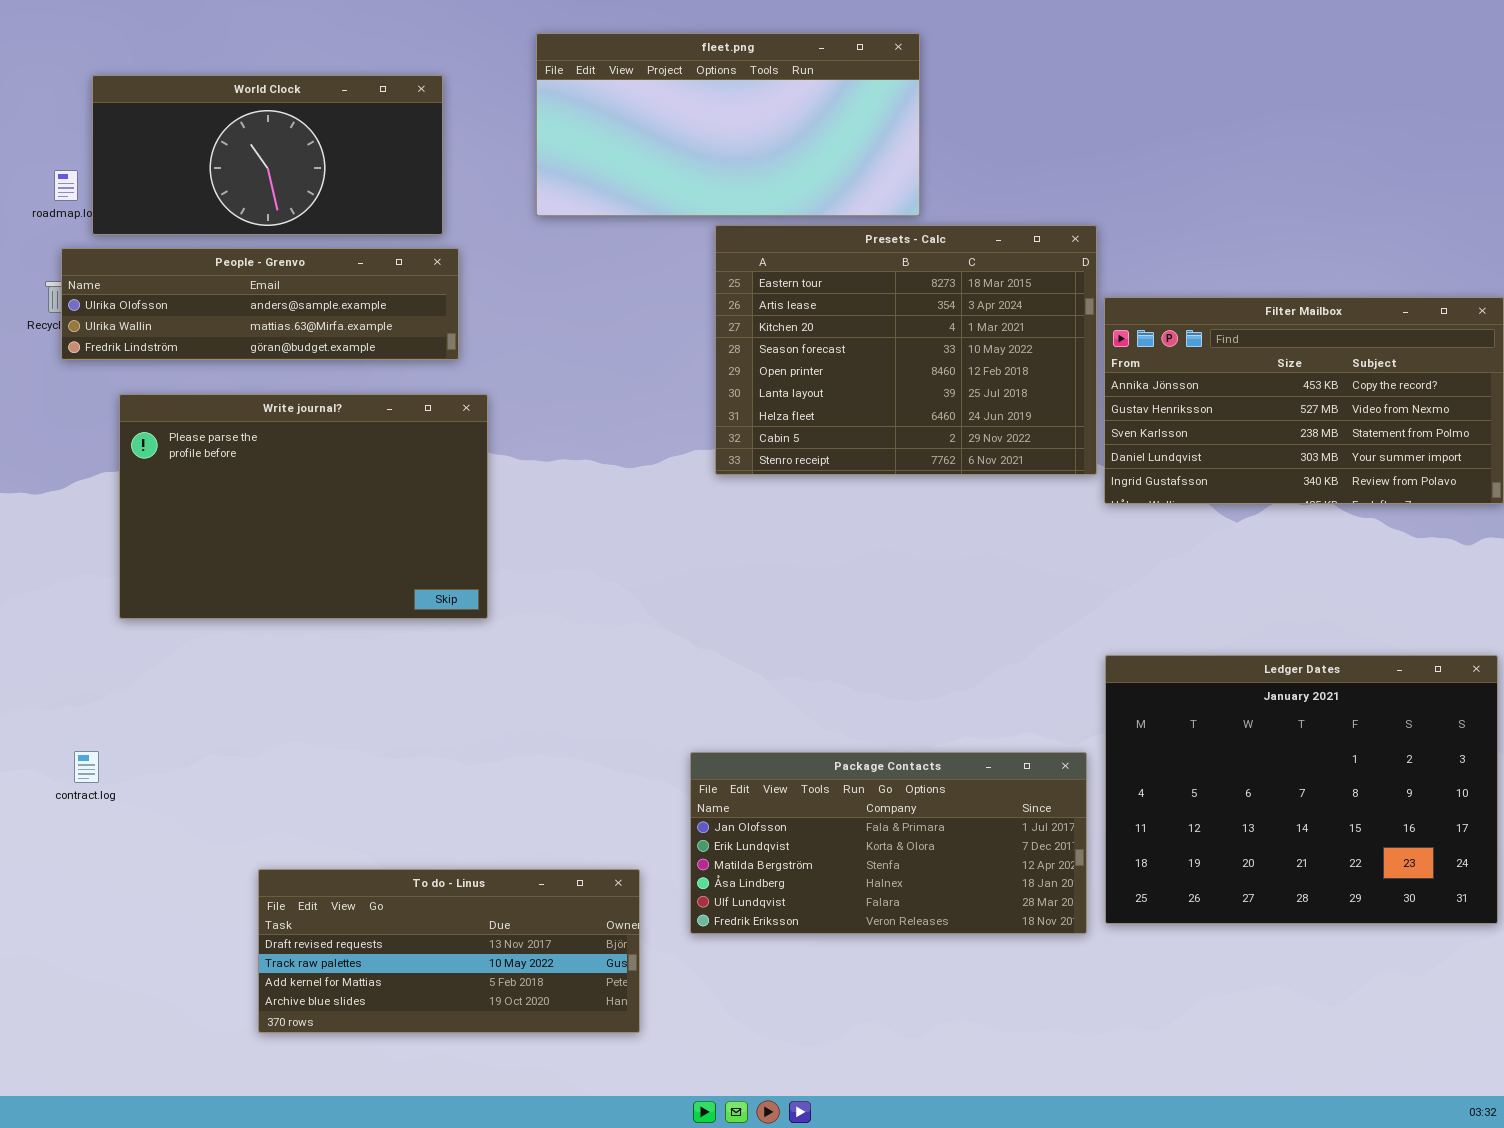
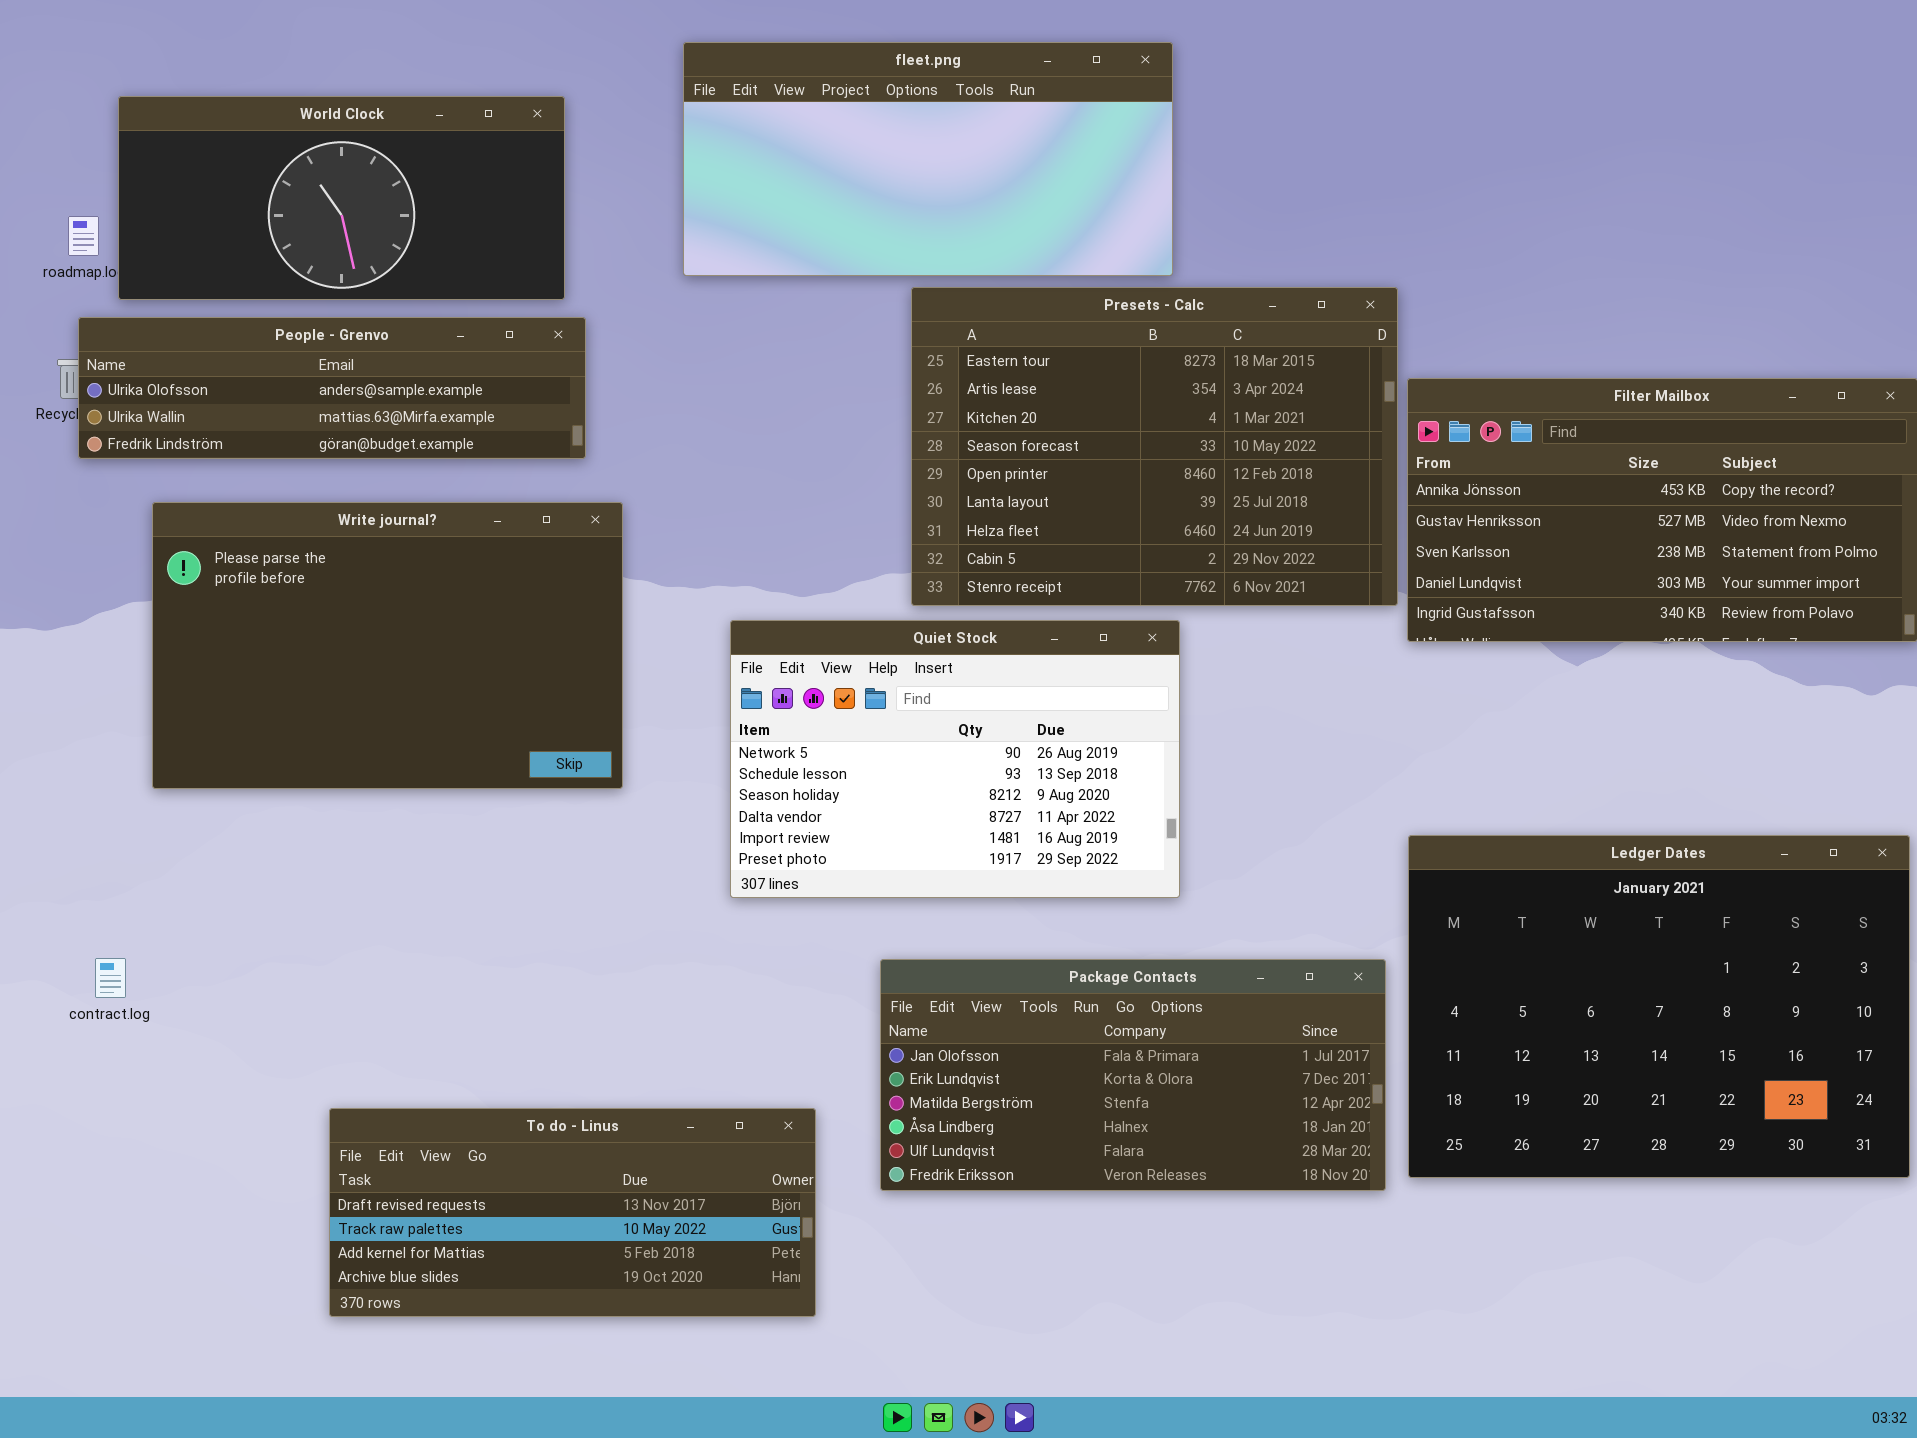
Quiet Stock: none -> [730,620,1180,898], opened

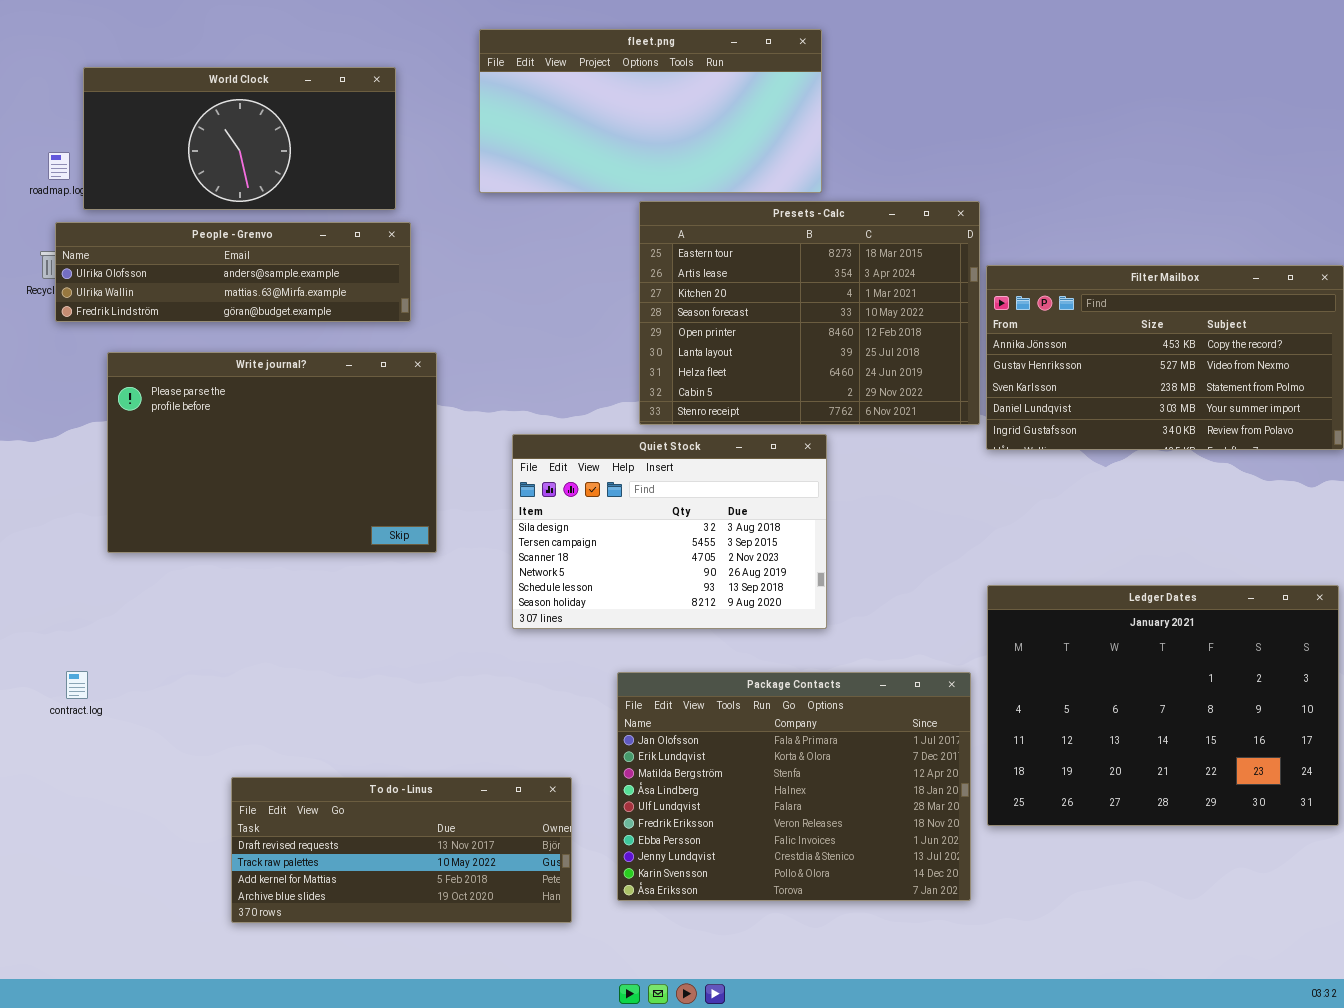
Quiet Stock: [730,620,1180,898] -> [512,434,827,629], scrolled up 3 rows
Package Contacts: [880,959,1386,1191] -> [617,672,971,901], resized

